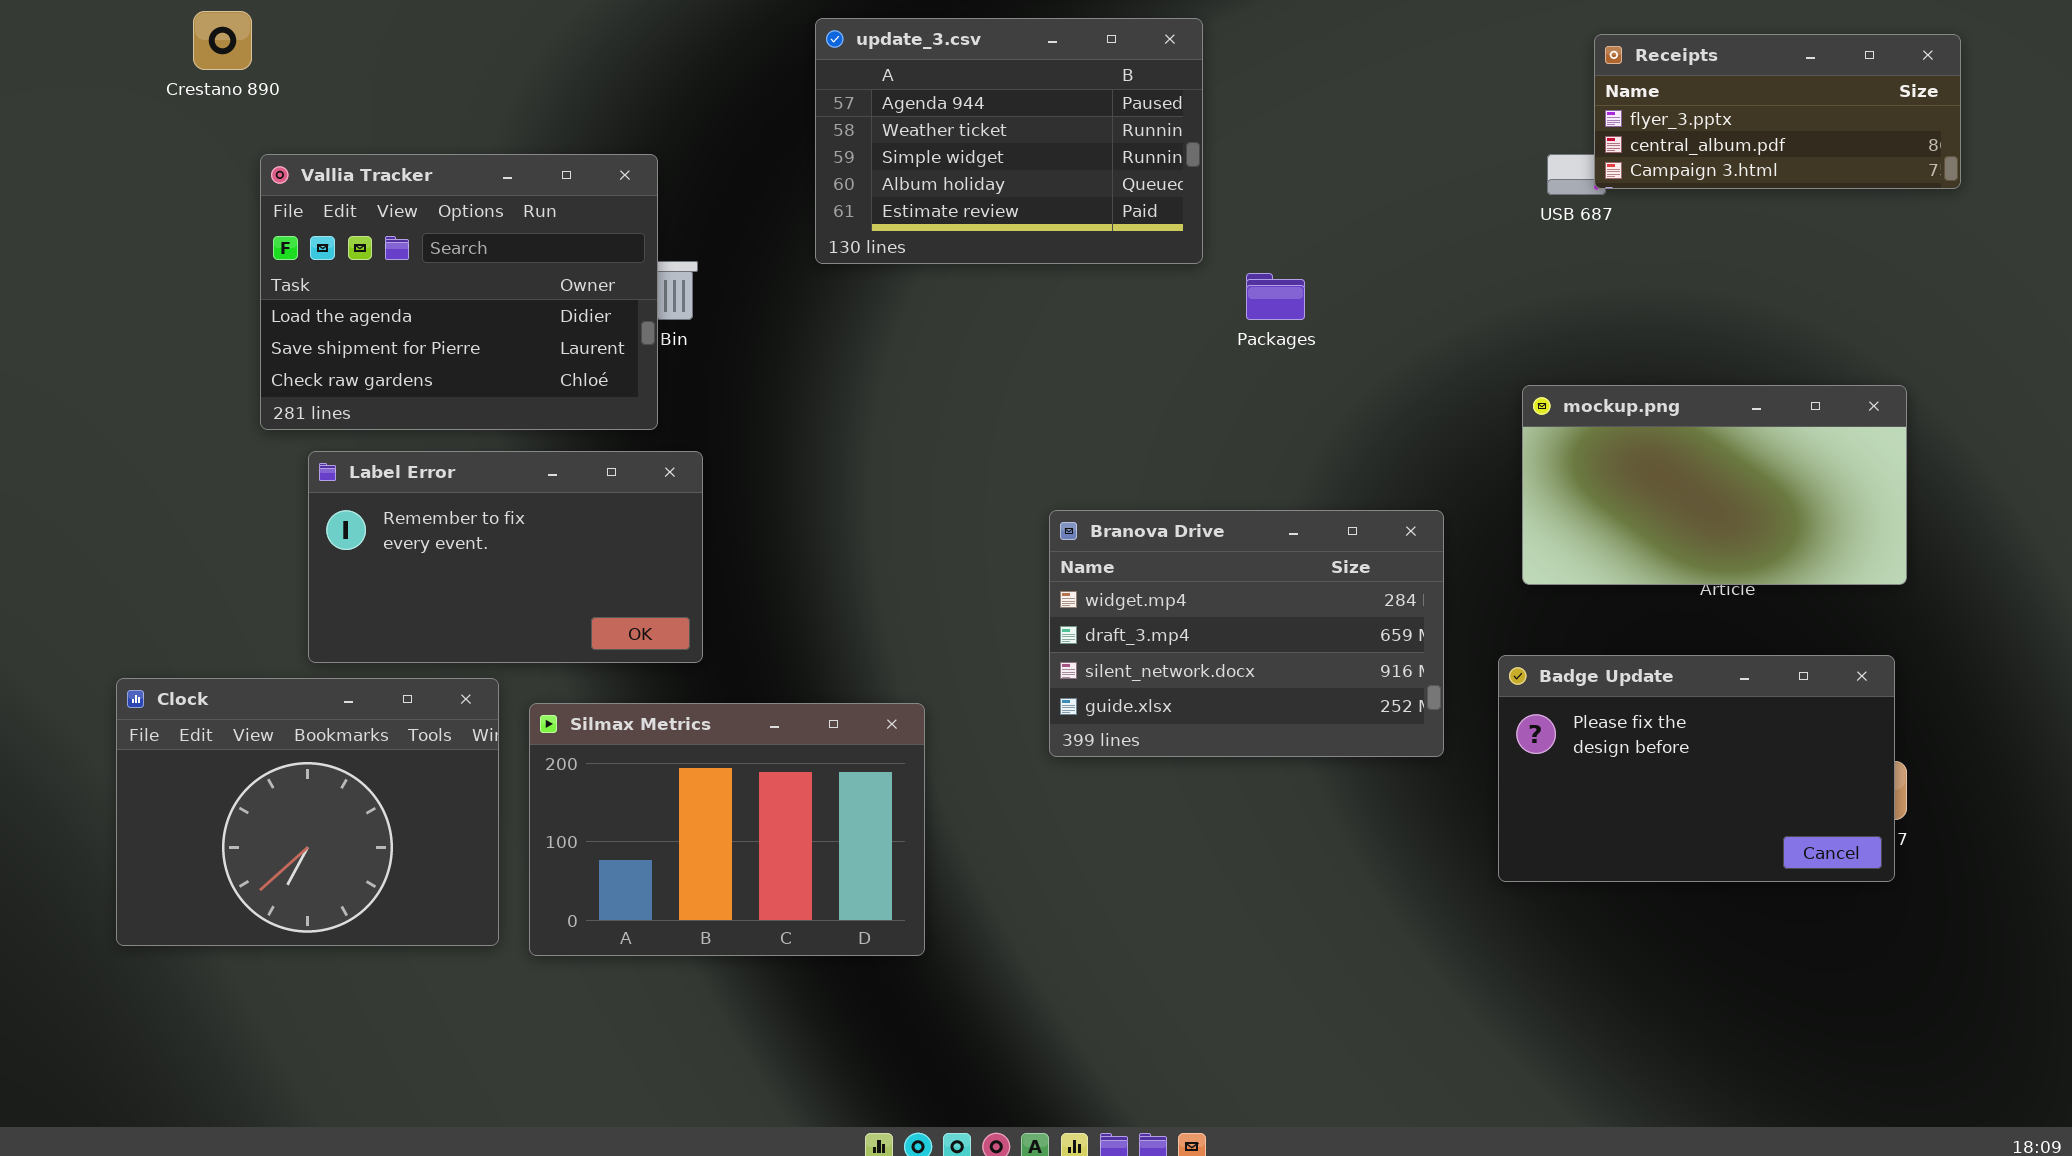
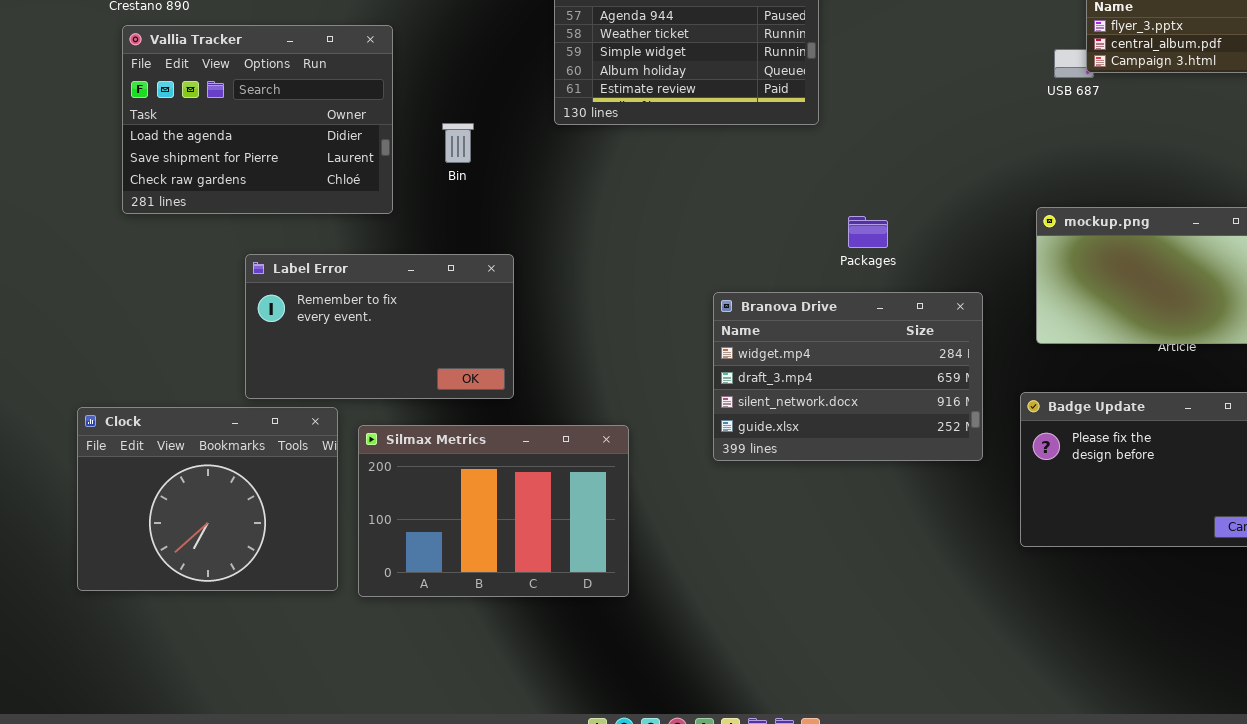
Vallia Tracker: [260,154,658,430] -> [122,25,393,214], moved
Packages: [1246,273,1305,320] -> [848,216,888,248], moved
Label Error: [308,451,703,663] -> [245,254,514,399], moved

